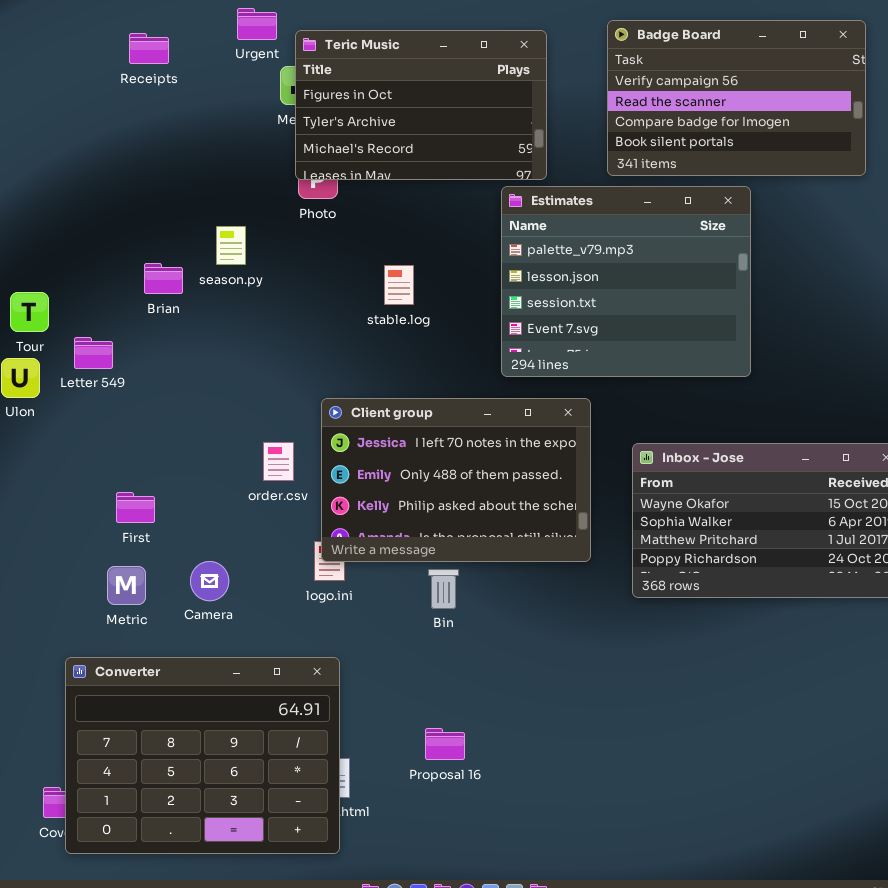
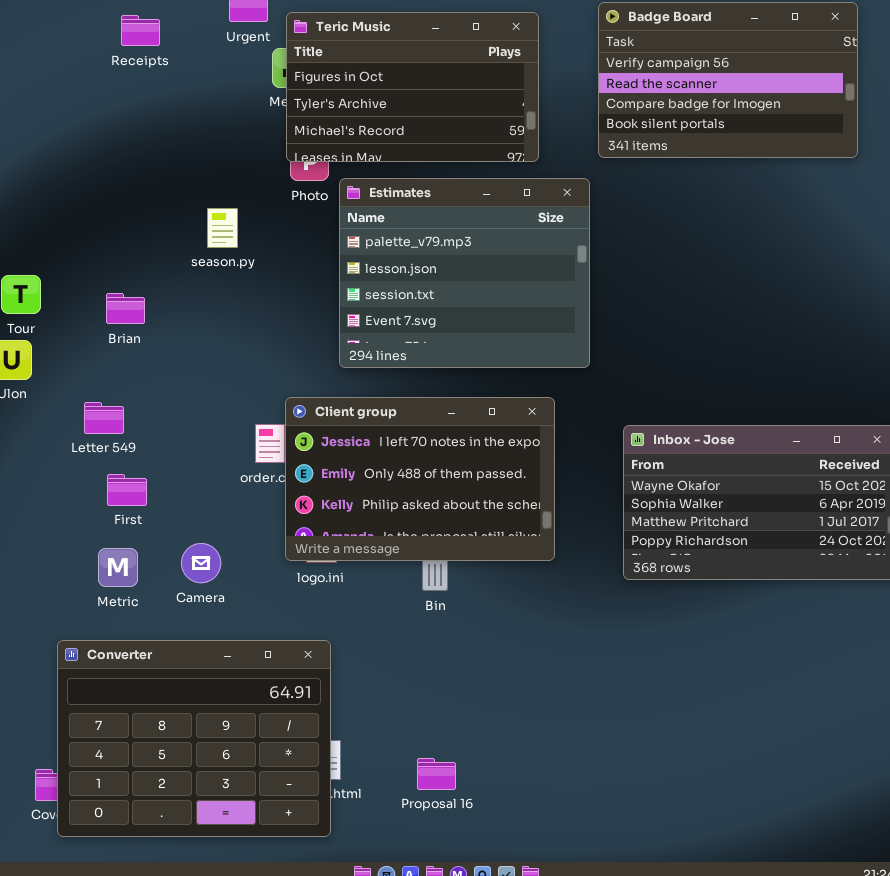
Estimates: [501,186,751,377] -> [339,178,590,368], moved
Brian: [144,263,183,294] -> [106,293,145,324], moved
Letter 549: [74,337,113,369] -> [84,402,124,434], moved
Client group: [321,398,591,562] -> [285,397,555,561], moved
Proposal 16: [425,728,465,760] -> [417,758,456,790], moved

